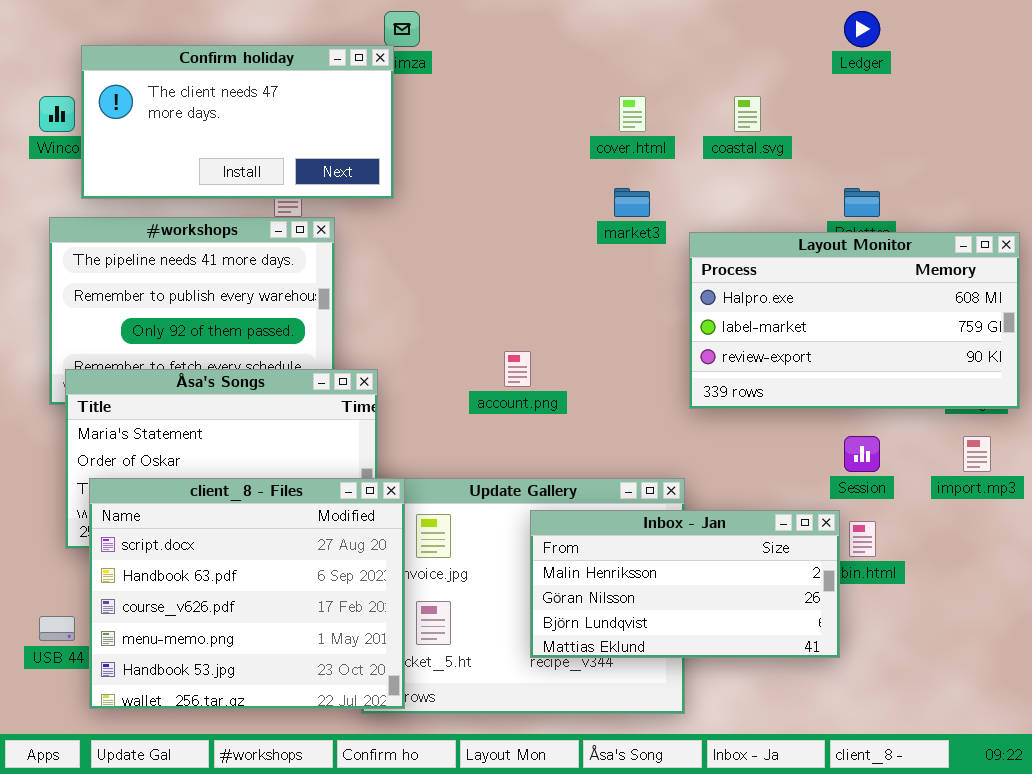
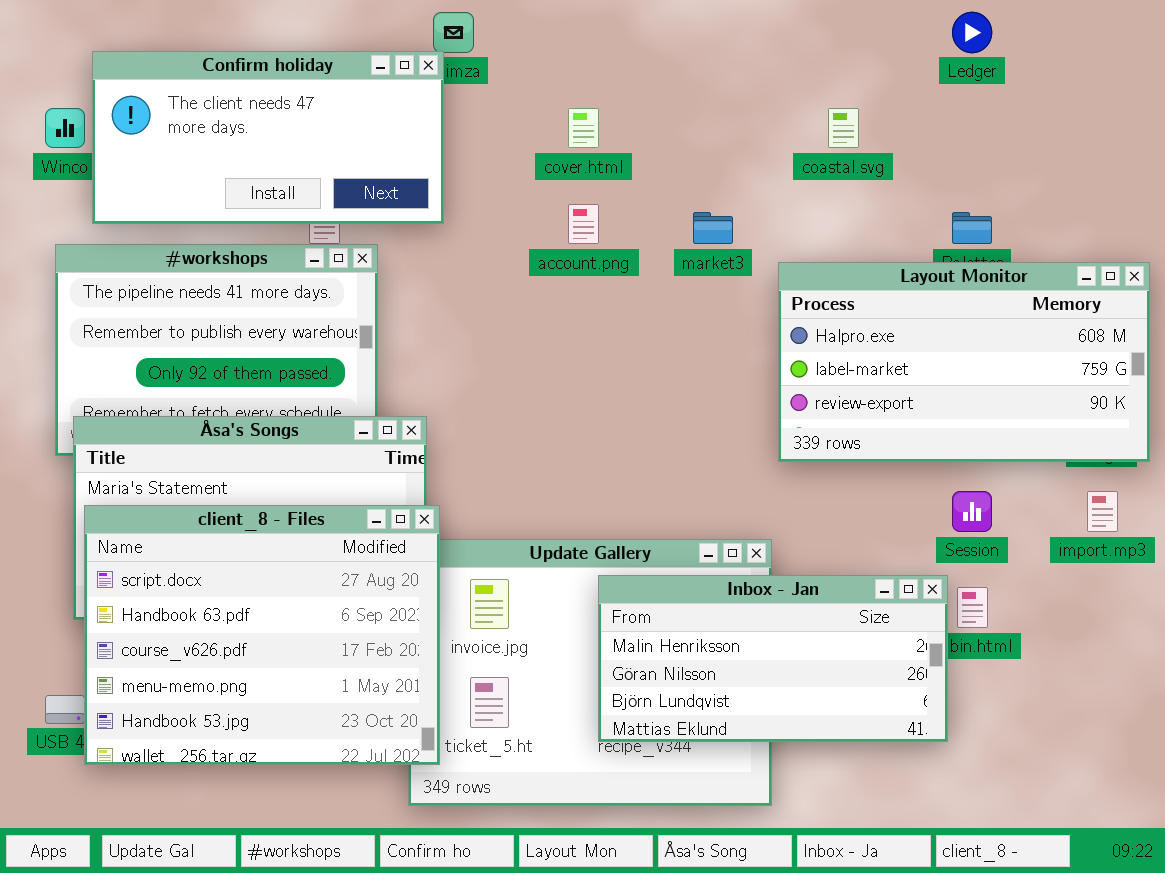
cover.html: [619,96,646,132] -> [568,108,599,148], moved
account.png: [504,351,531,387] -> [568,204,599,244], moved
client_8 - Files: [89,478,405,709] -> [84,505,440,765], moved

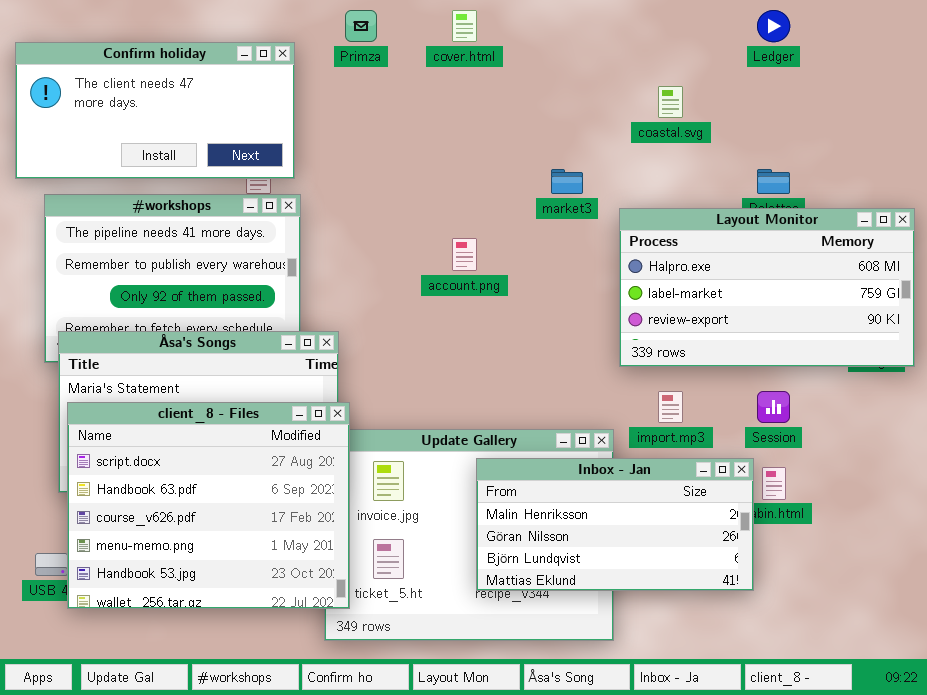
Confirm holiday: [92,51,444,224] -> [15,42,295,179], moved
cover.html: [568,108,599,148] -> [452,10,477,42], moved
account.png: [568,204,599,244] -> [452,238,477,271], moved
import.mp3: [1087,491,1118,532] -> [658,391,683,423], moved

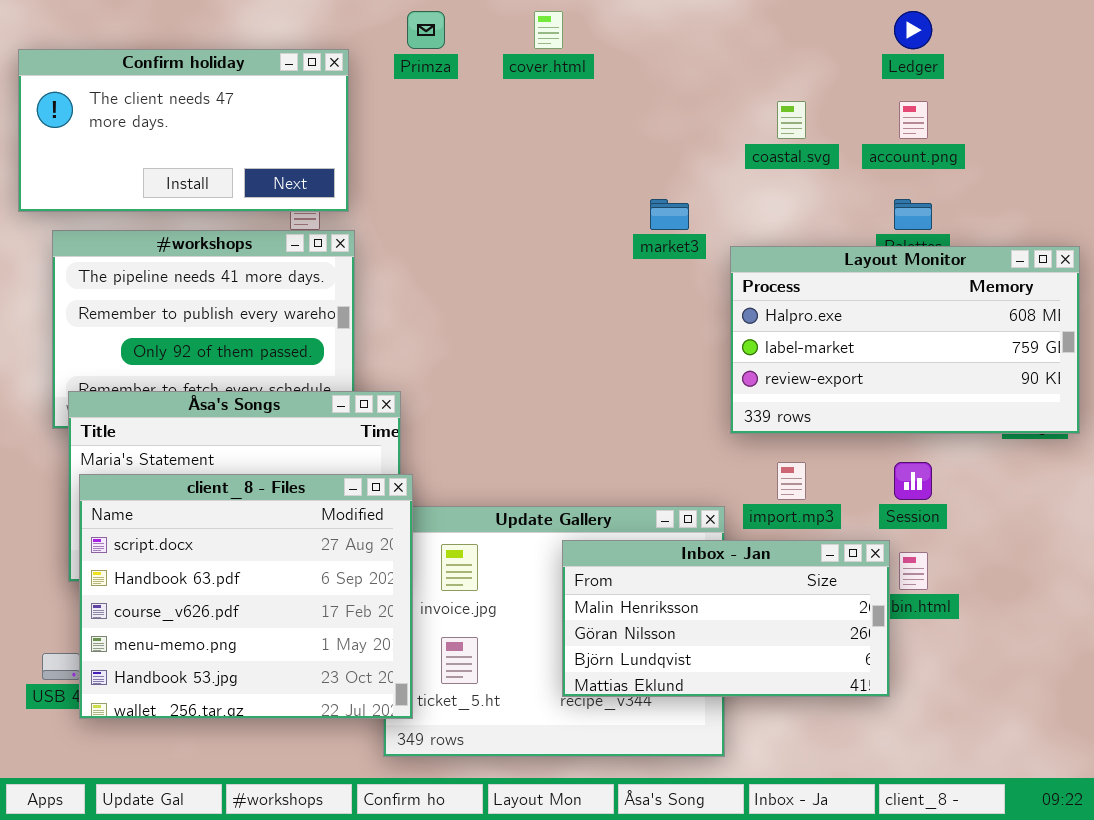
account.png: [452,238,477,271] -> [899,101,928,139], moved

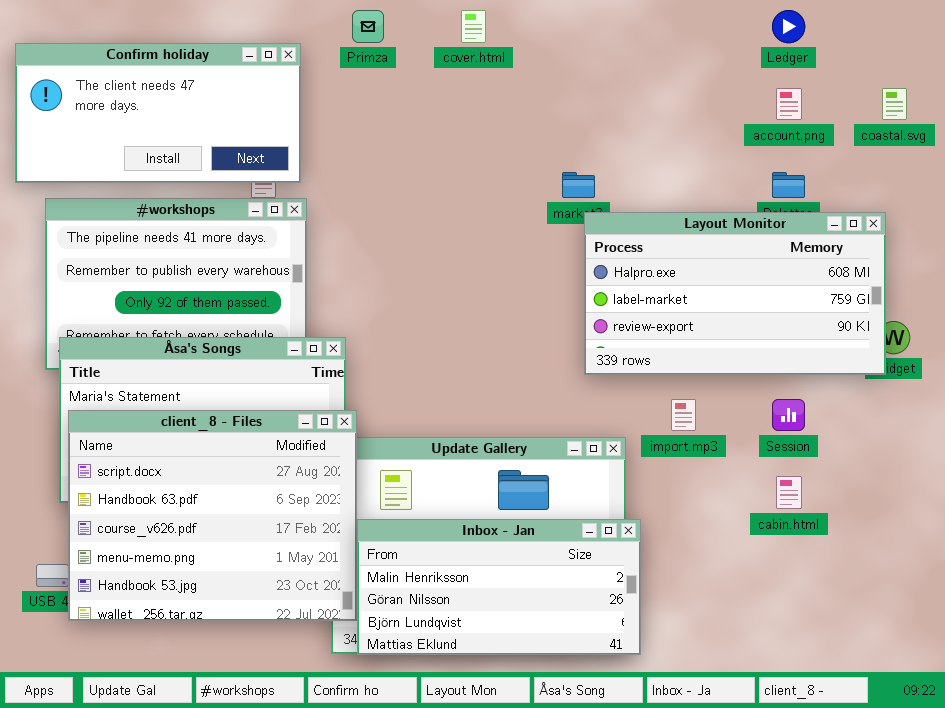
coastal.svg: [777,101,806,139] -> [882,88,907,120], moved
Layout Monitor: [730,246,1080,434] -> [584,212,886,375], moved
Inbox - Jan: [562,540,890,697] -> [357,519,641,655], moved

